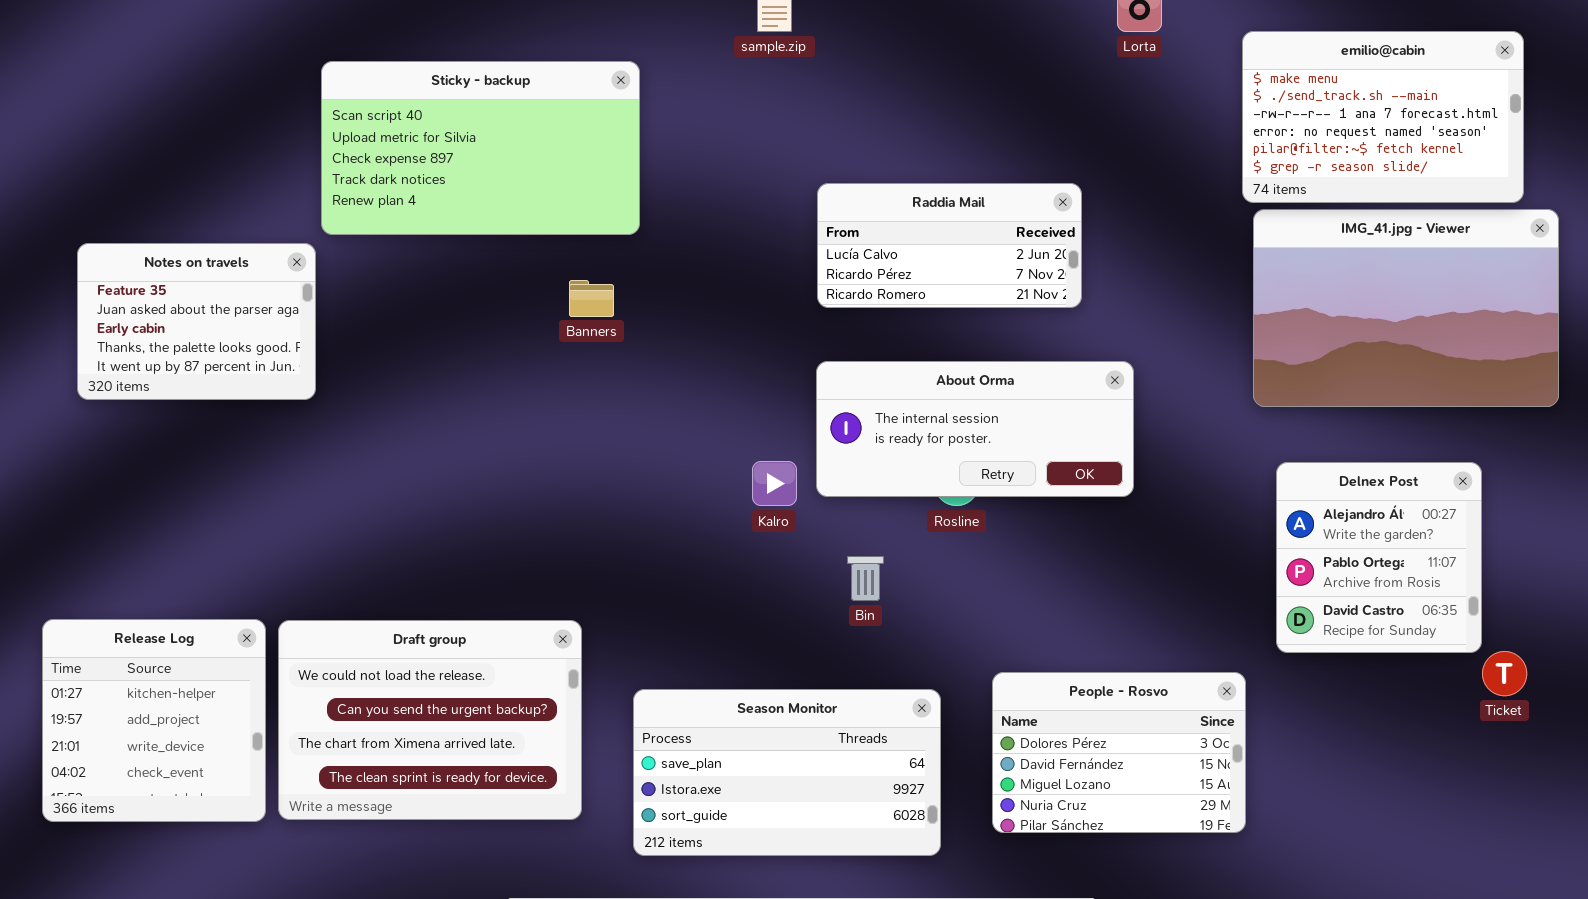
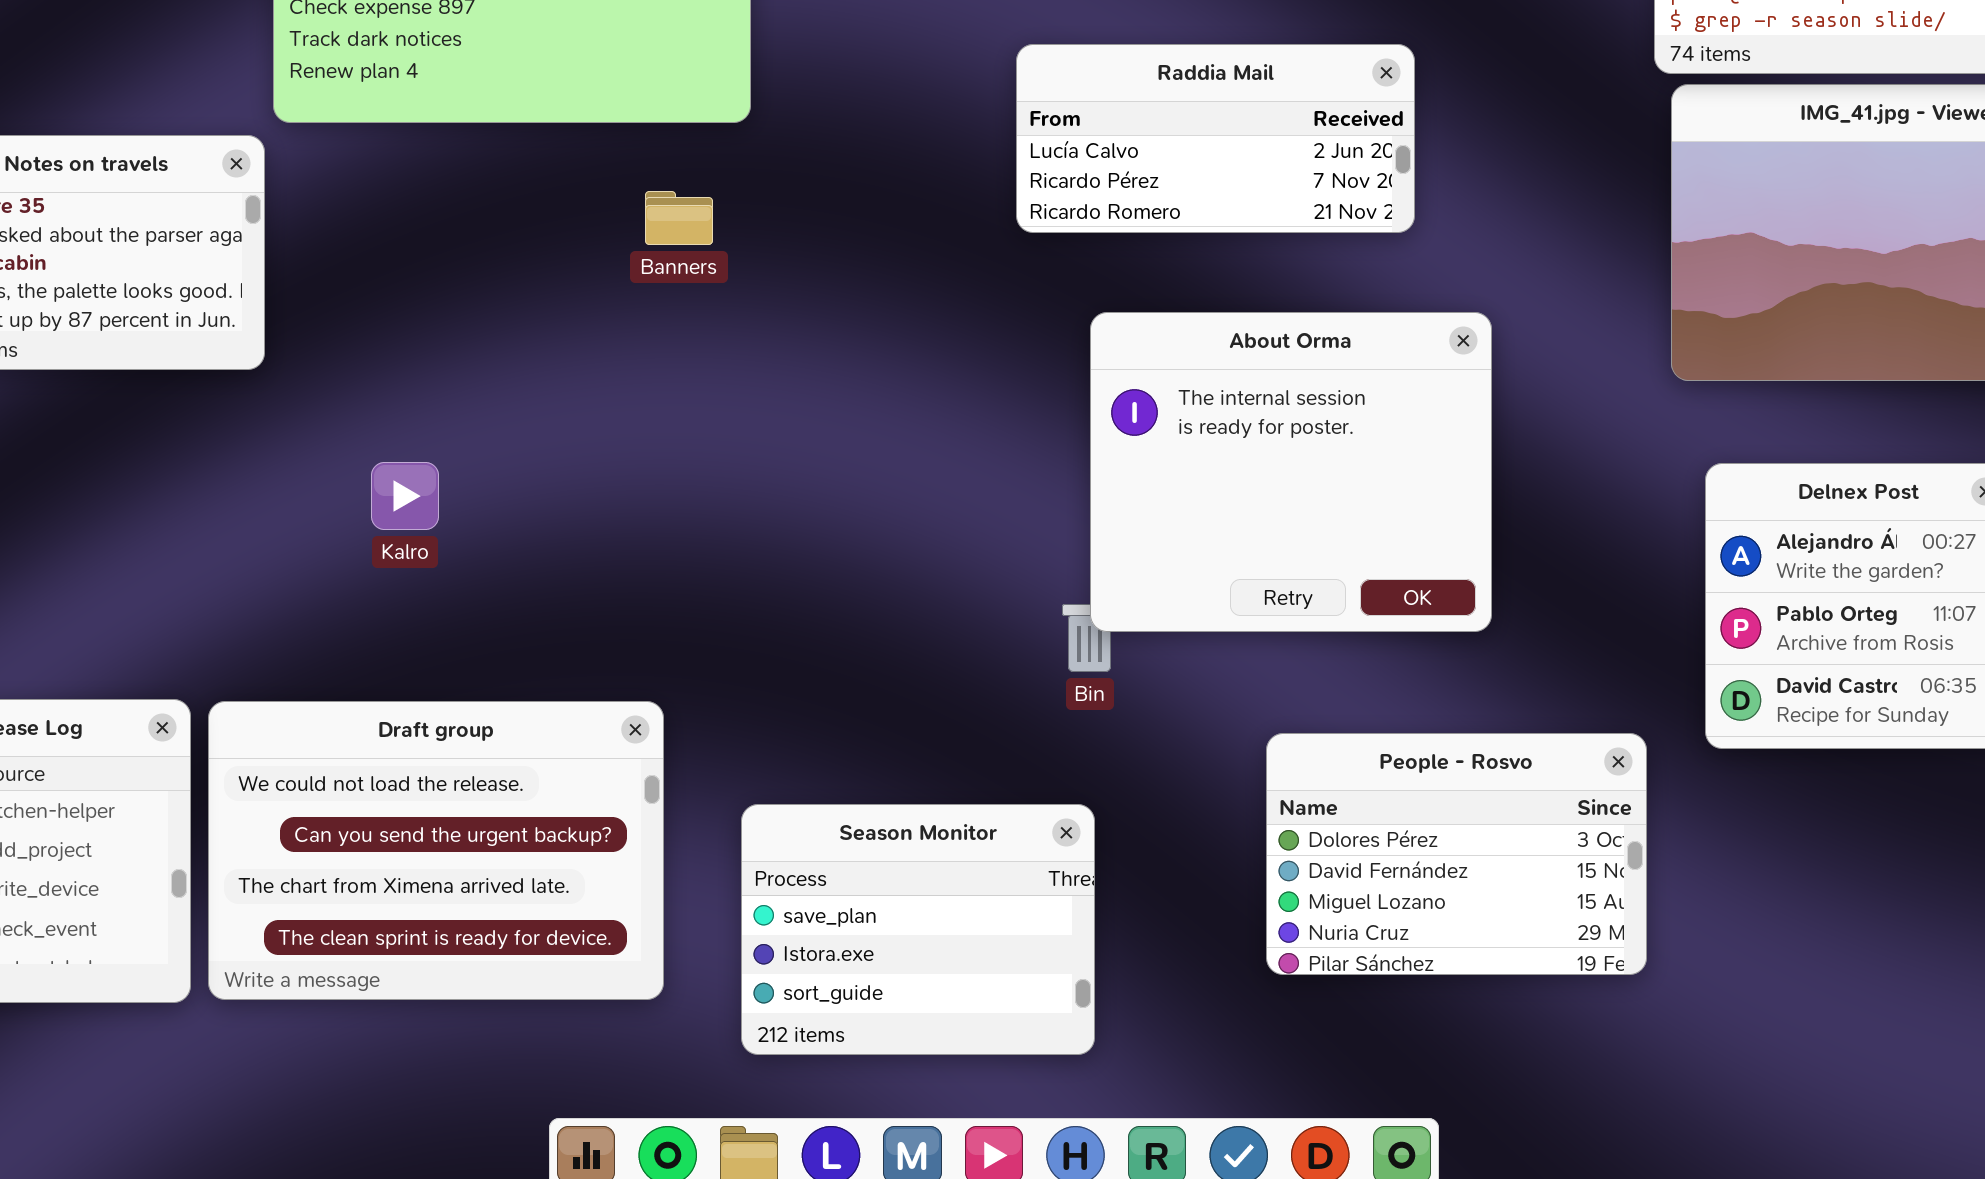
About Orma: [816,361,1134,497] -> [1090,312,1492,632], resized
Kalro: [752,461,797,506] -> [371,462,439,530], moved
People - Rosvo: [992,672,1246,833] -> [1266,733,1647,975], moved
Season Monitor: [633,689,941,856] -> [741,804,1095,1055], resized

